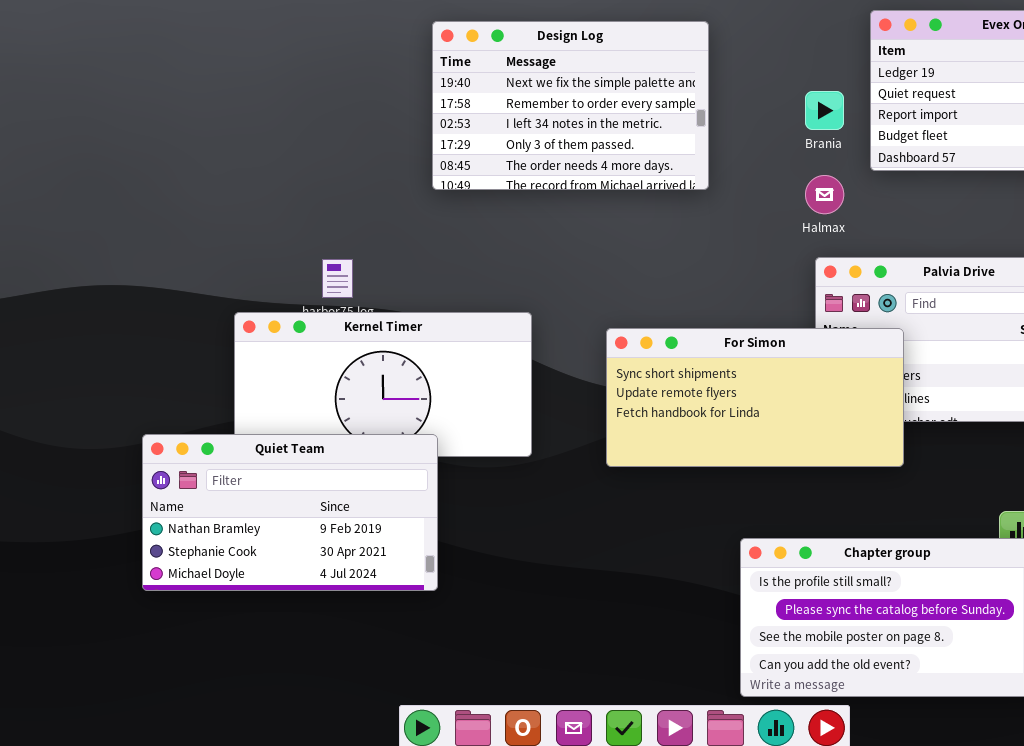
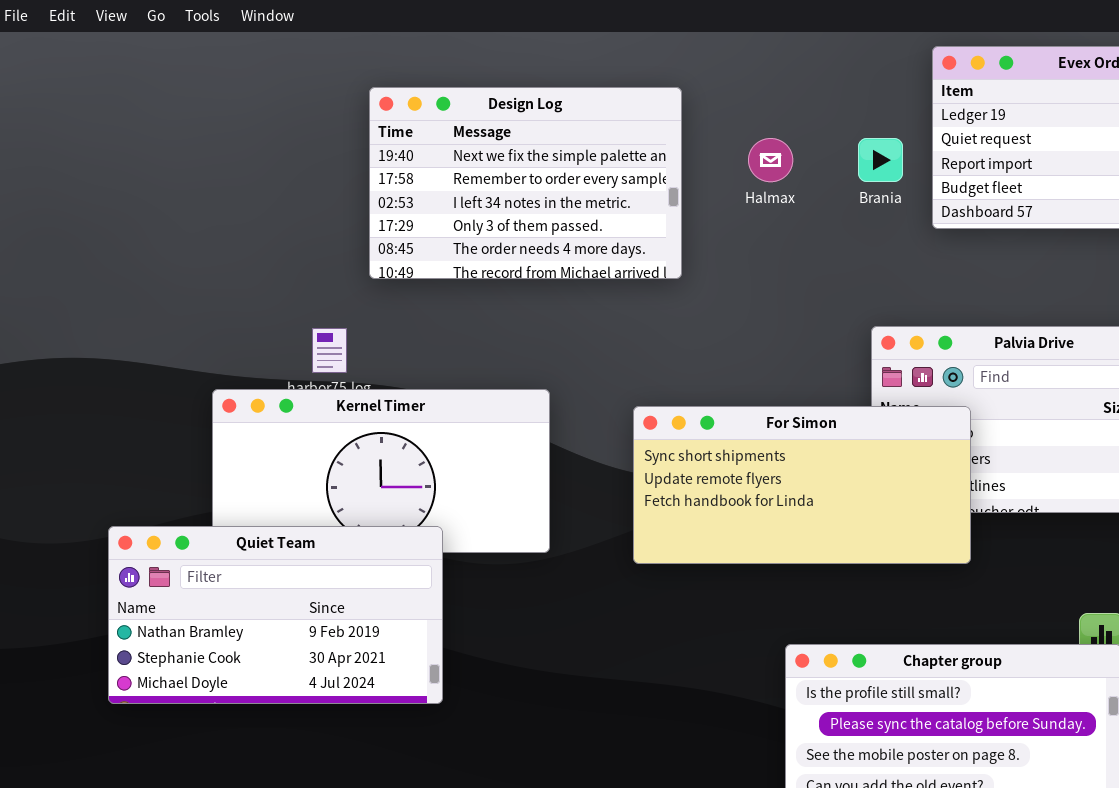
Design Log: [432,21,709,190] -> [369,87,682,279], moved
Halmax: [805,175,844,214] -> [748,138,793,182], moved

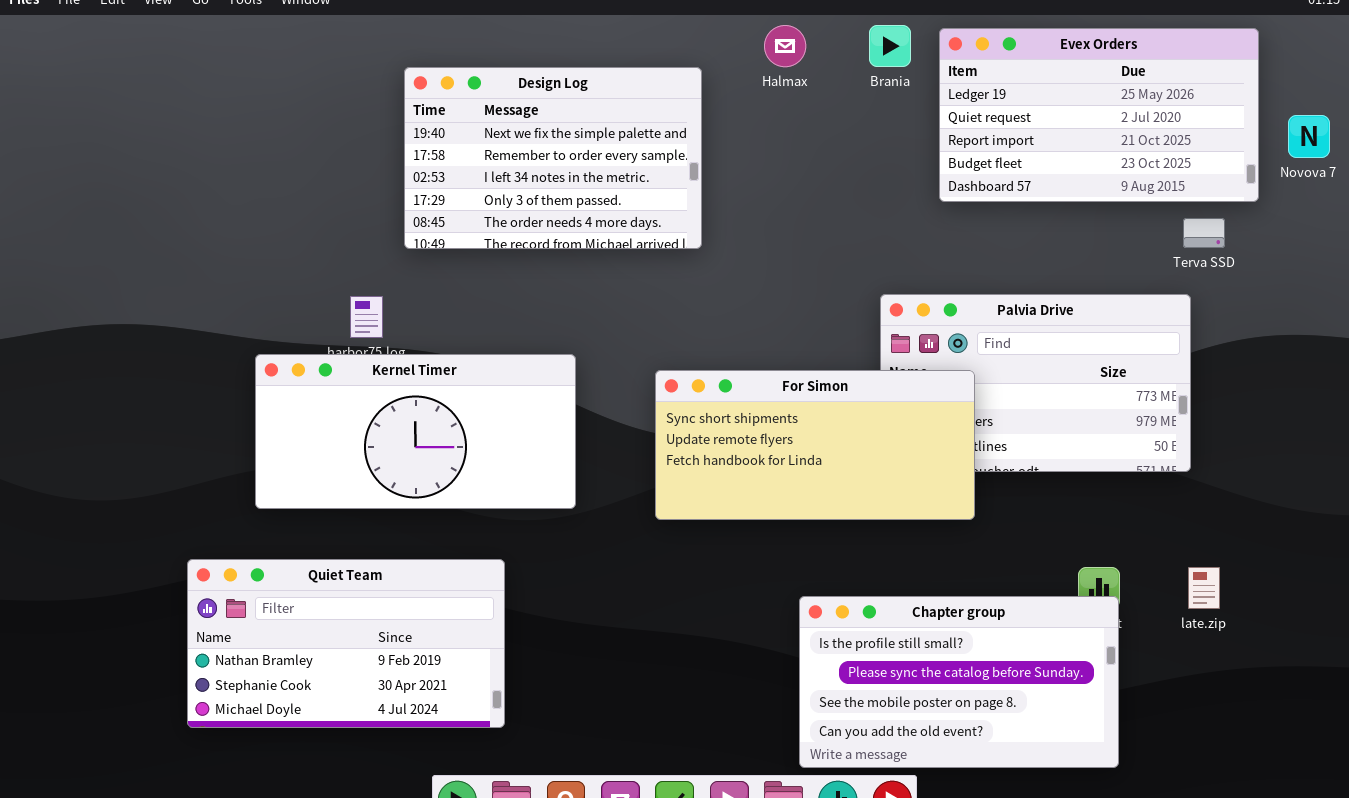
Halmax: [748,138,793,182] -> [764,25,806,67], moved
Brania: [858,138,903,182] -> [869,25,911,67], moved
Quiet Team: [108,526,443,704] -> [187,559,505,728], moved

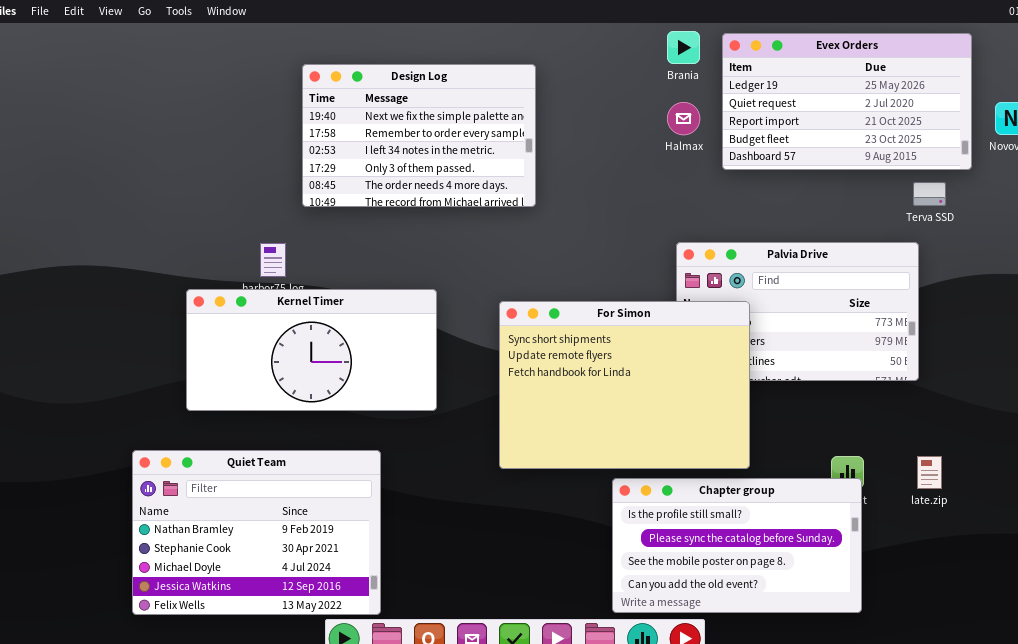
Halmax: [764,25,806,67] -> [667,102,700,135], moved
For Simon: [655,370,975,520] -> [499,301,750,469], resized
Quiet Team: [187,559,505,728] -> [132,450,381,615], resized

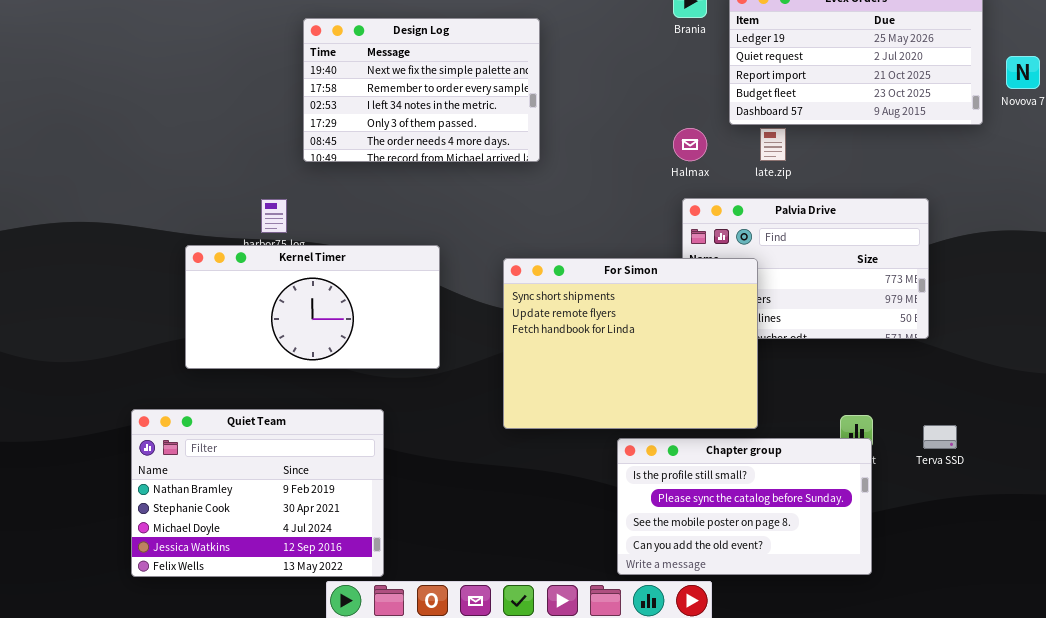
Halmax: [667,102,700,135] -> [673,128,707,161], moved
Terva SSD: [913,182,946,206] -> [923,425,957,449], moved
late.zip: [917,456,942,489] -> [760,128,786,161], moved

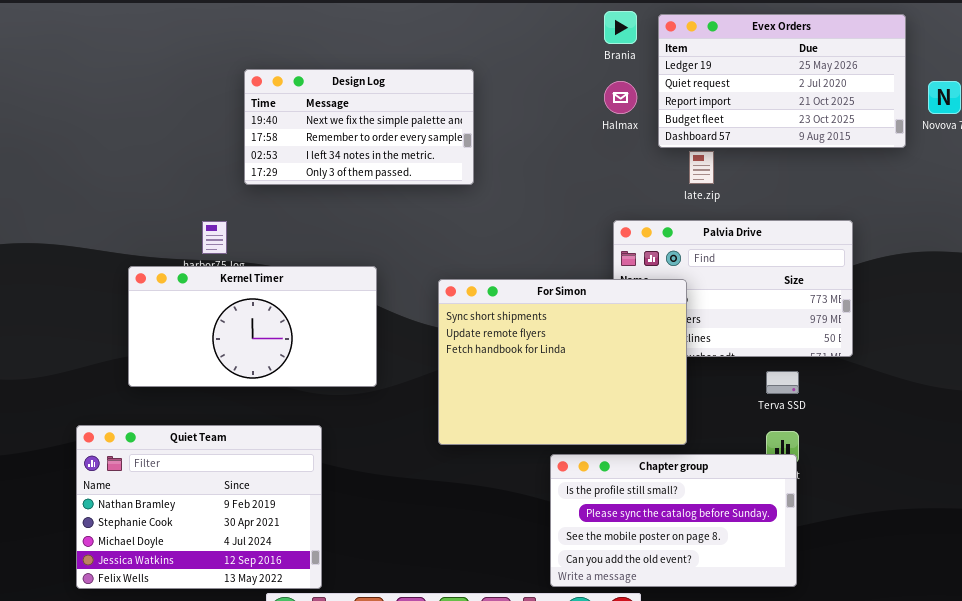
Design Log: [303,18,540,162] -> [244,69,474,185], resized
Halmax: [673,128,707,161] -> [604,81,637,114], moved
Terva SSD: [923,425,957,449] -> [766,371,799,394], moved

